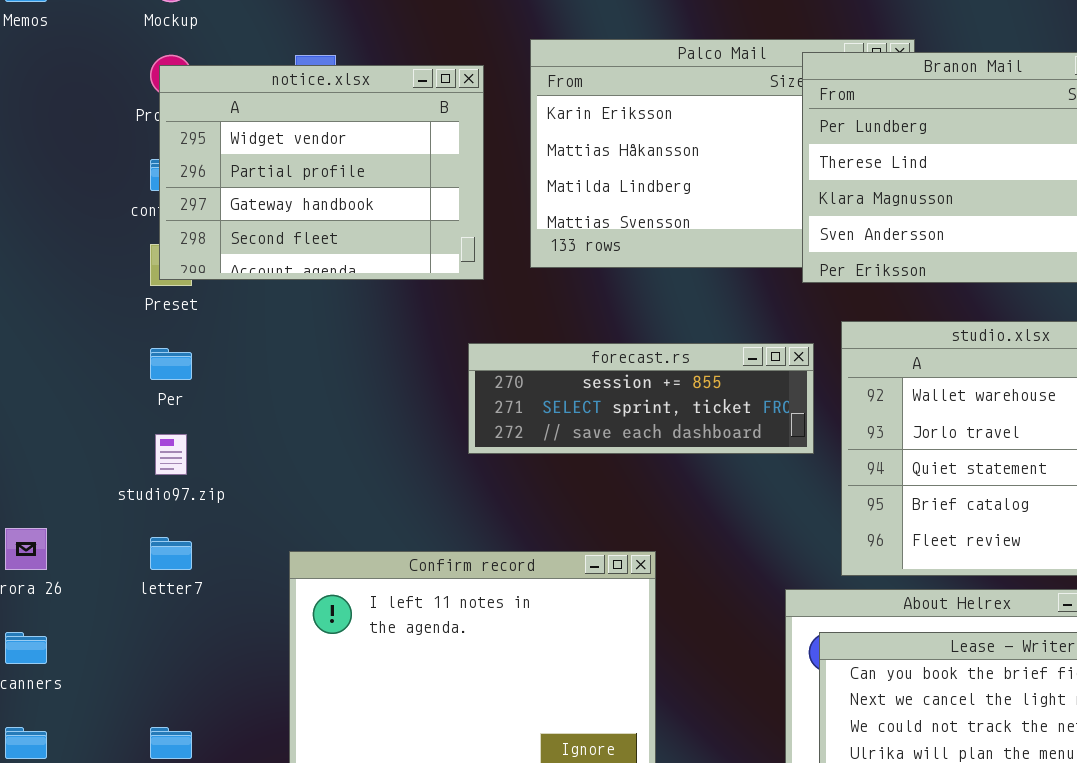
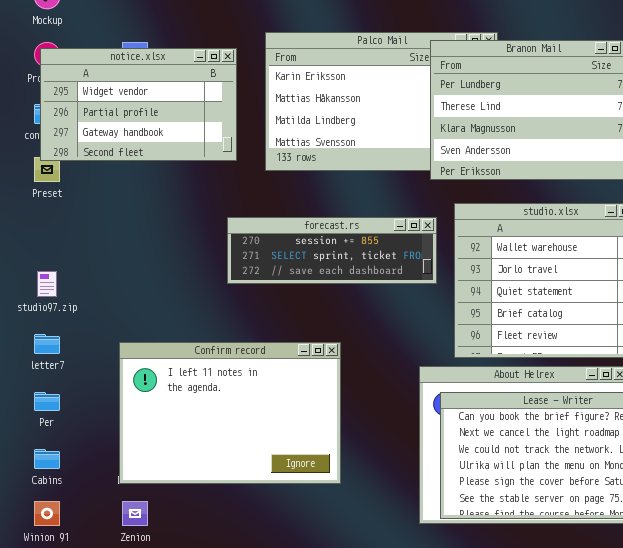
notice.xlsx: [159,65,484,280] -> [40,48,237,161], resized
Per: [150,348,192,380] -> [34,392,60,411], moved

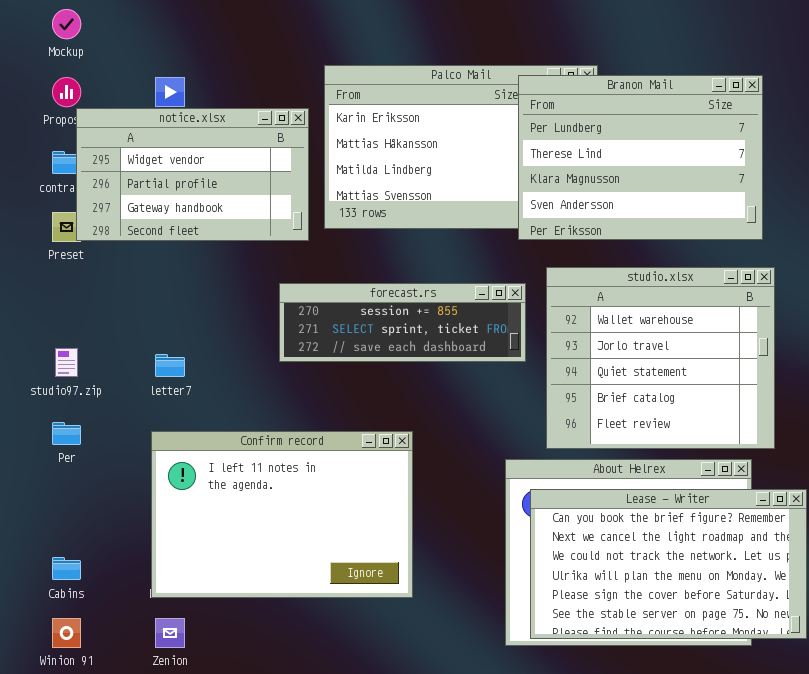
notice.xlsx: [40,48,237,161] -> [76,108,309,241], moved
letter7: [34,334,60,354] -> [155,354,185,377], moved
Per: [34,392,60,411] -> [52,422,81,445], moved

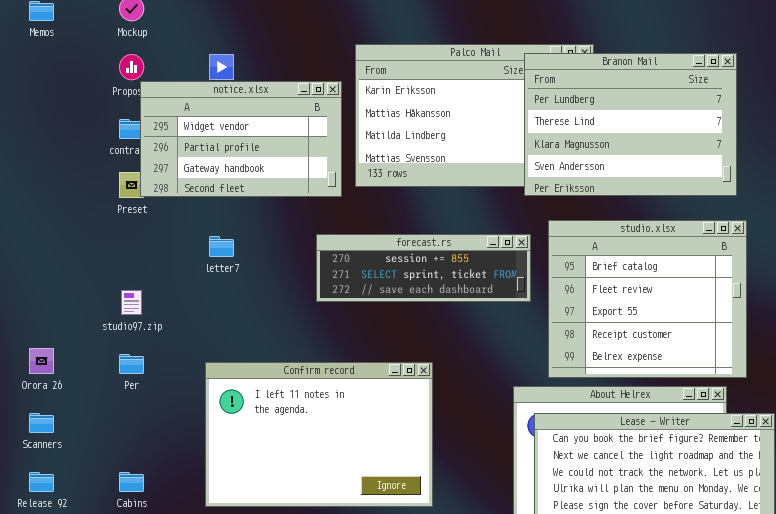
studio.xlsx: [546,267,775,449] -> [548,220,747,378], scrolled down 3 rows
letter7: [155,354,185,377] -> [209,236,234,257], moved

